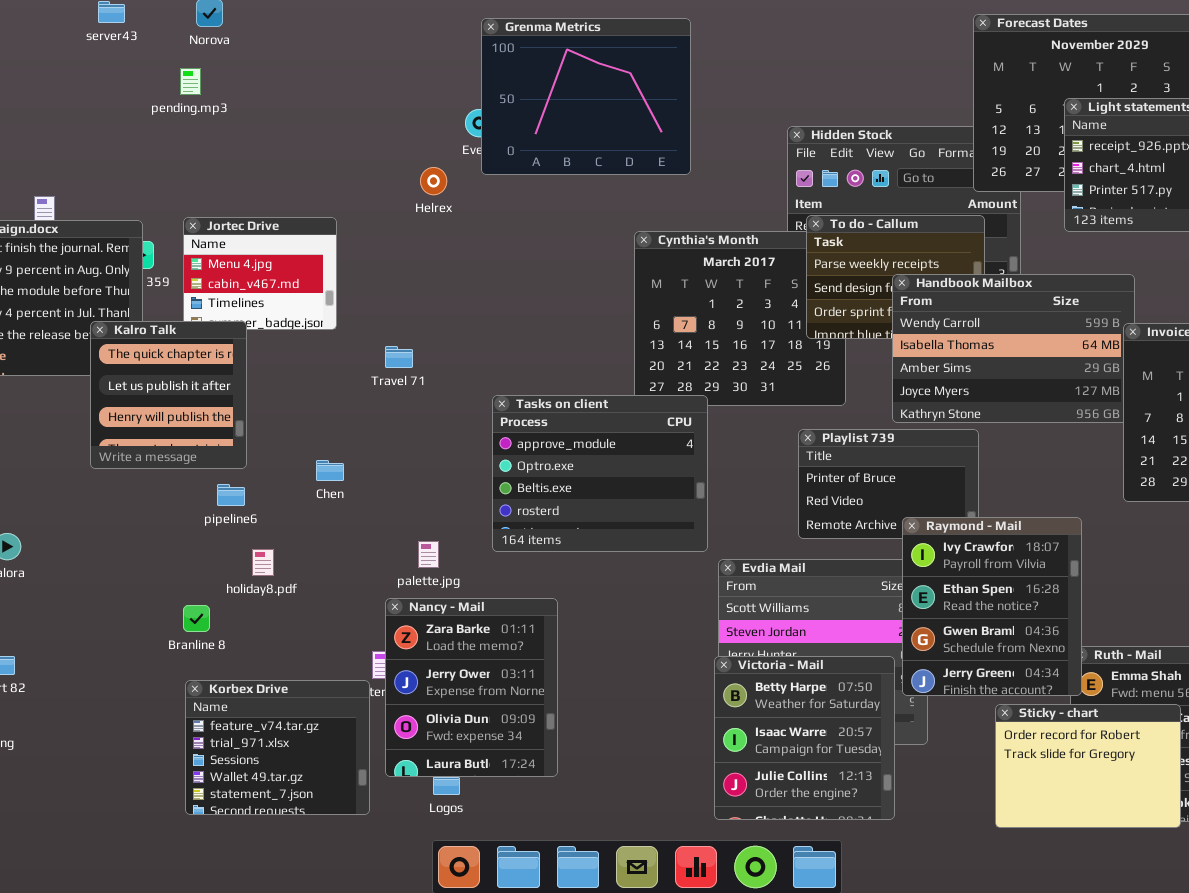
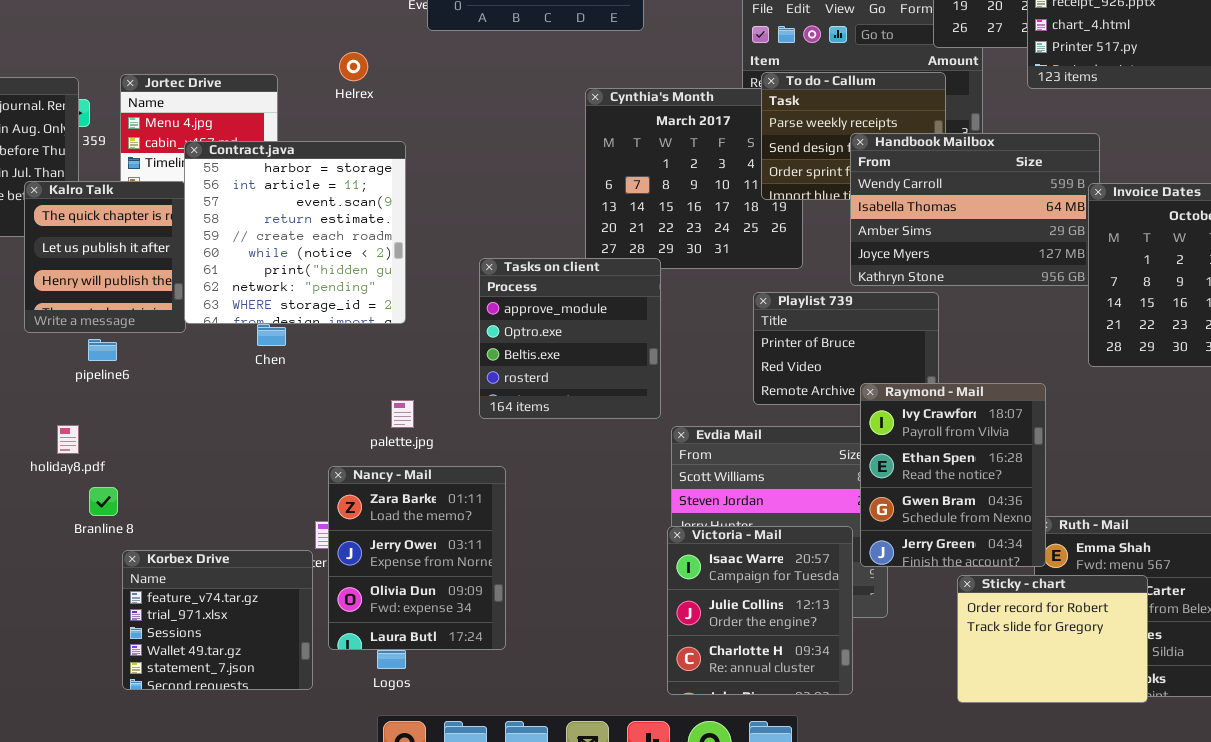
Helrex: [420,167,447,195] -> [339,52,368,81], moved
Contract.java: none -> [184,141,406,324], opened
Tasks on client: [492,395,708,552] -> [479,258,661,419], resized
pipeline6: [217,484,245,506] -> [88,339,117,361], moved
palette.jpg: [418,541,439,568] -> [391,400,414,428], moved
holiday8.pdf: [252,549,274,576] -> [57,425,79,454], moved
Branline 8: [183,605,210,632] -> [89,487,118,516], moved
Victoria - Mail: [714,656,895,820] -> [667,526,853,695], scrolled down 1 row

